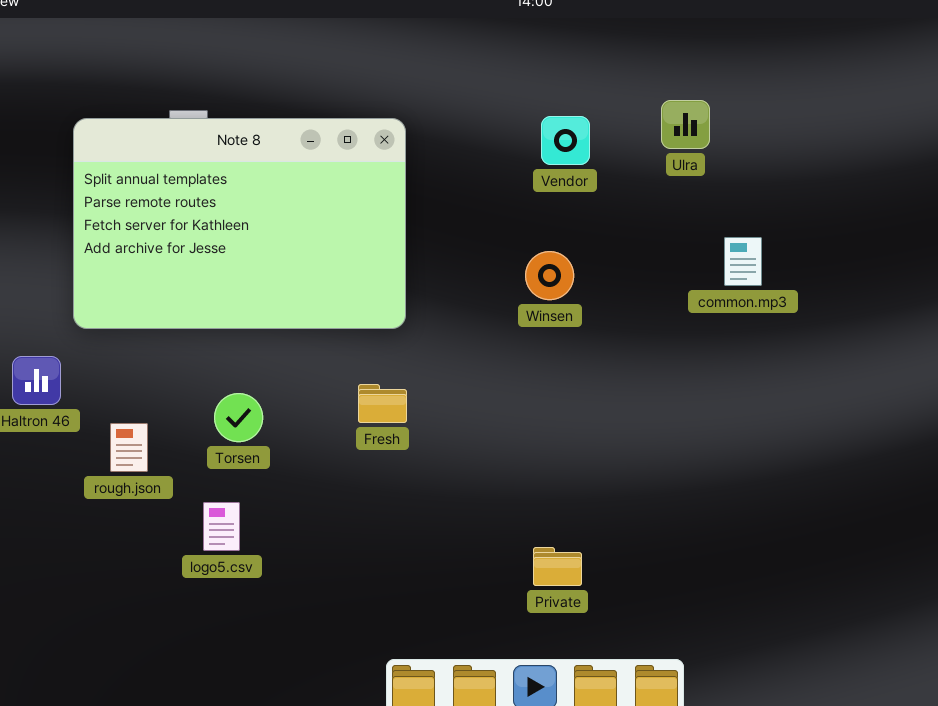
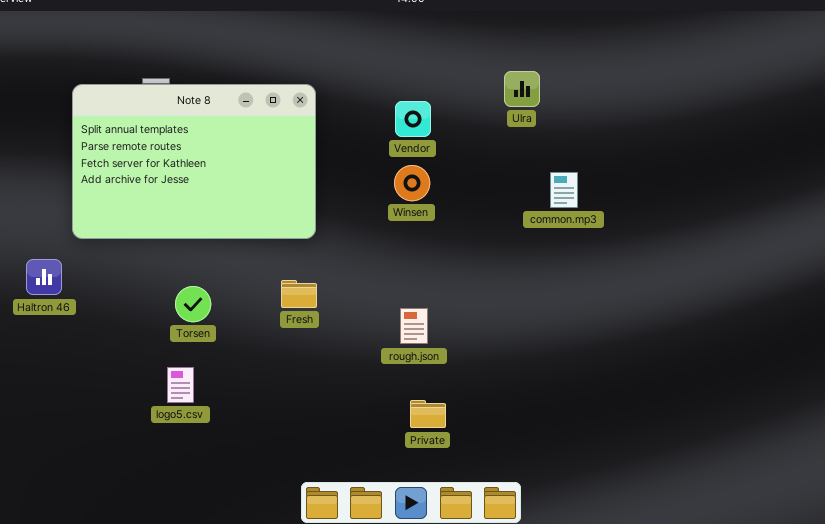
Vendor: [541,116,590,165] -> [395,101,431,137], moved
Winsen: [525,251,574,300] -> [394,165,430,201], moved
rough.json: [110,423,148,472] -> [400,308,428,344], moved

